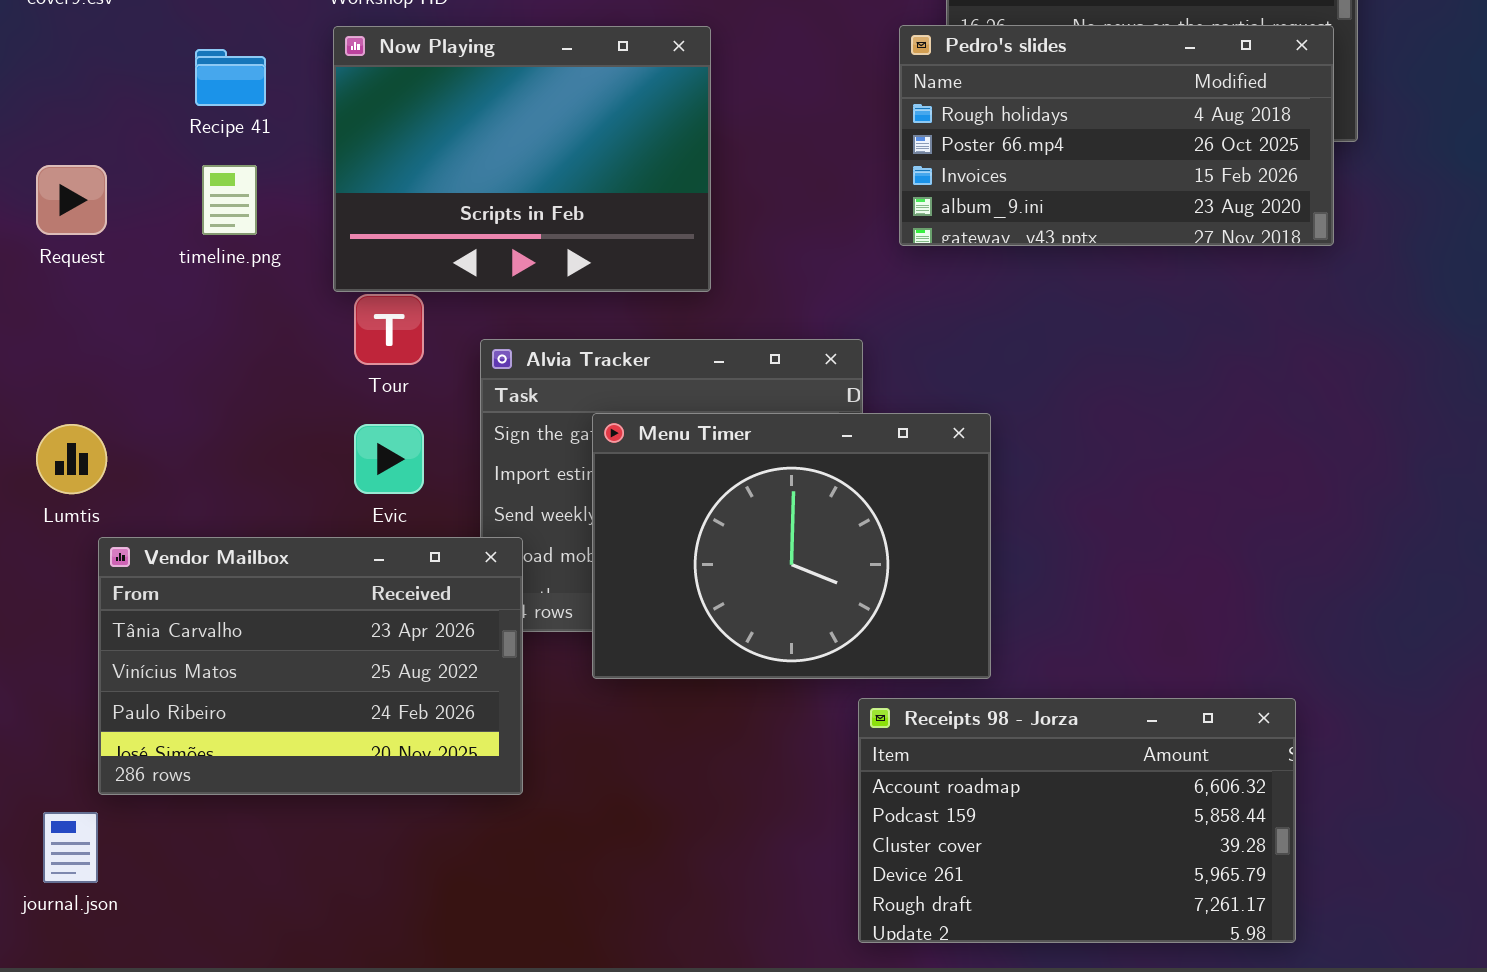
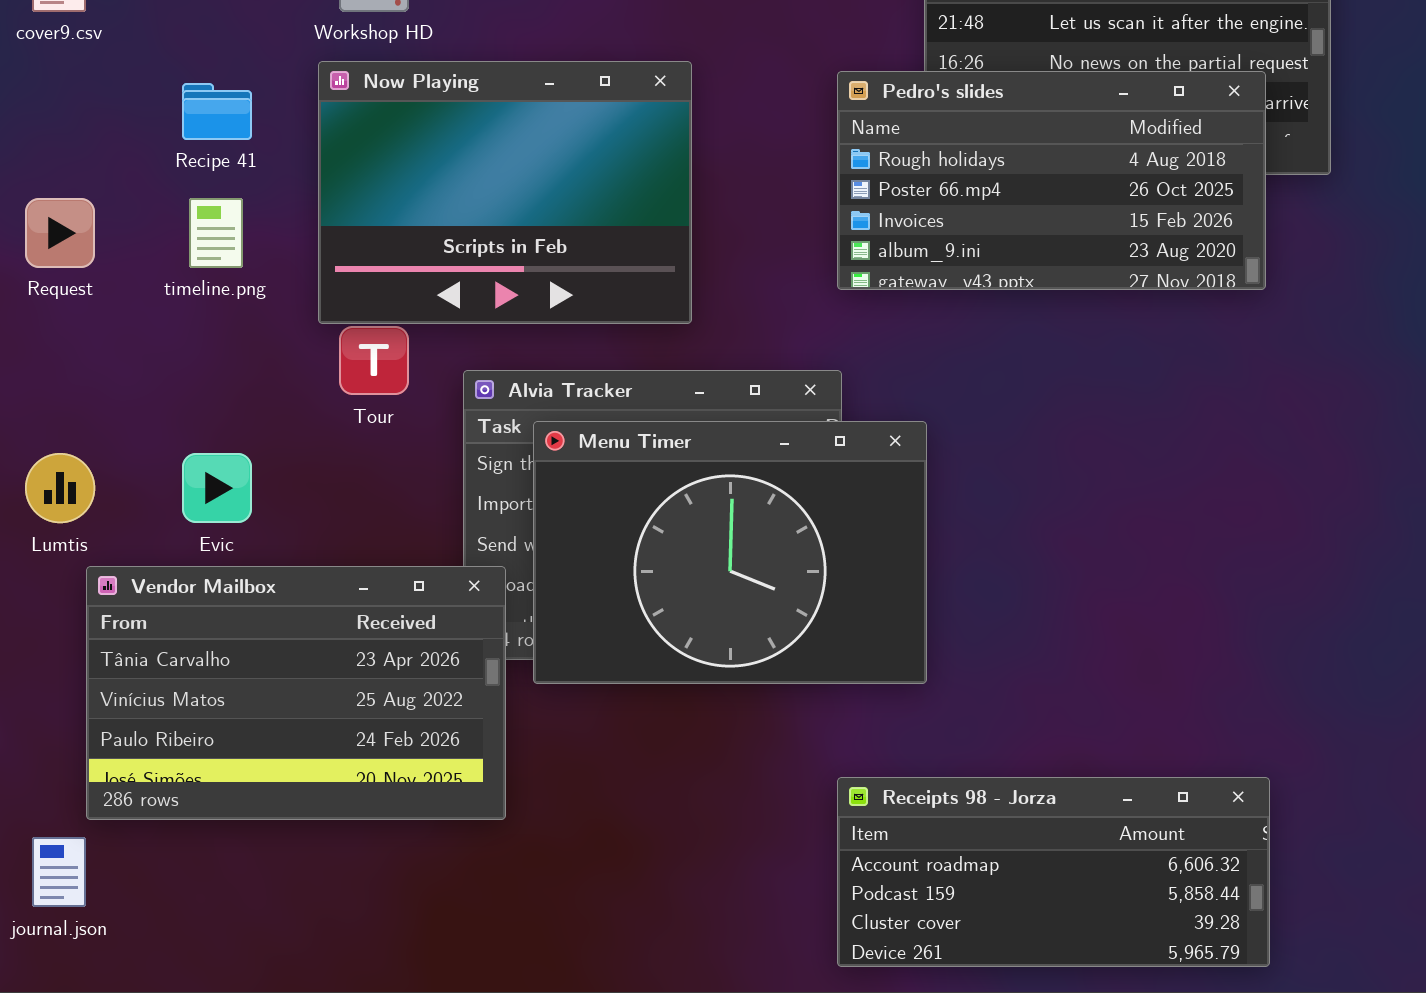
Pedro's slides: [899,25,1334,246] -> [837,71,1266,290], moved
Menu Timer: [592,413,991,679] -> [533,421,927,684], moved
Evic: [354,424,424,494] -> [182,453,252,523], moved
Receipts 98 - Jorza: [858,698,1296,943] -> [837,777,1270,967], resized

